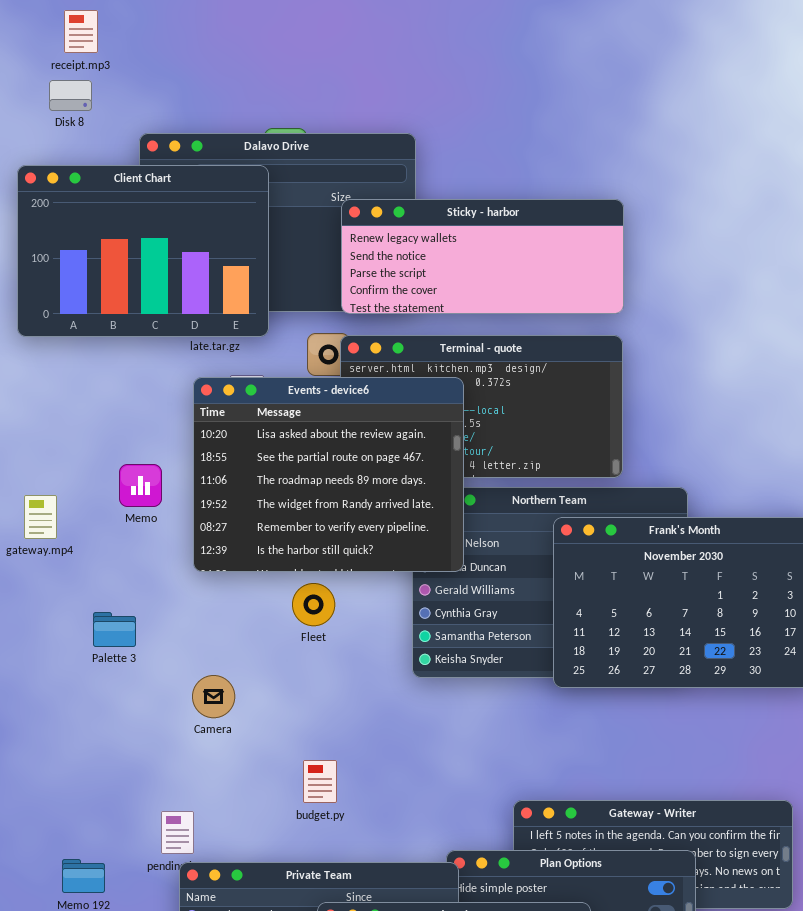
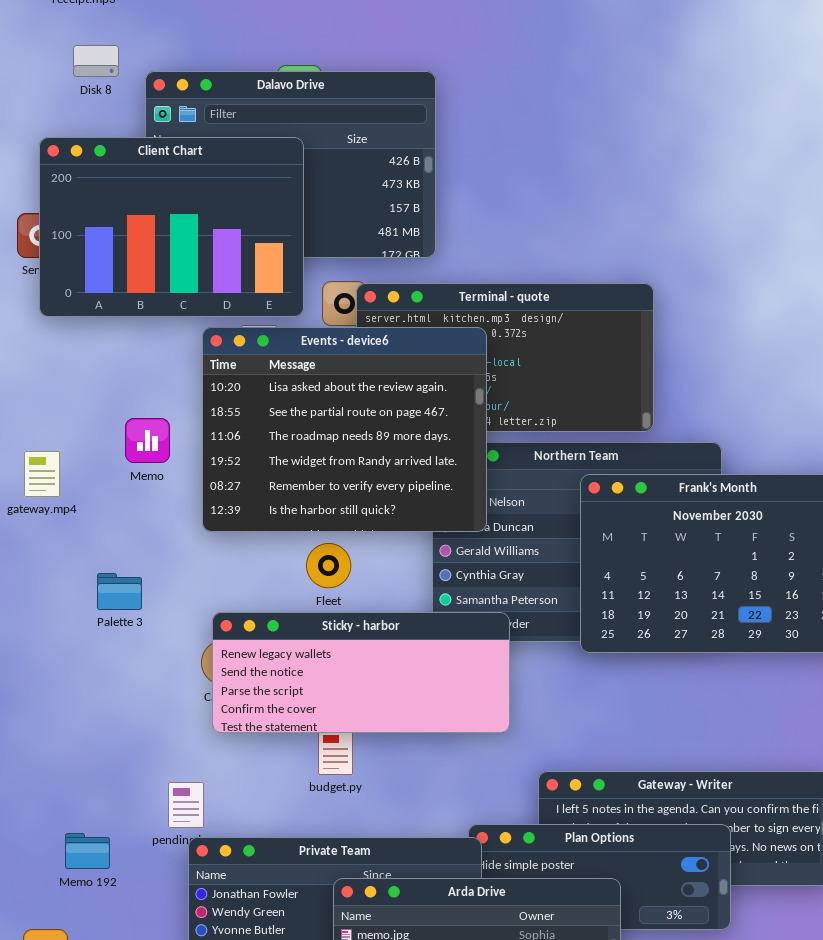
Disk 8: [49,80,92,111] -> [73,45,119,77], moved
Client Chart: [17,165,269,337] -> [39,137,304,317], moved
Sticky - harbor: [341,199,624,314] -> [212,612,510,733], moved

